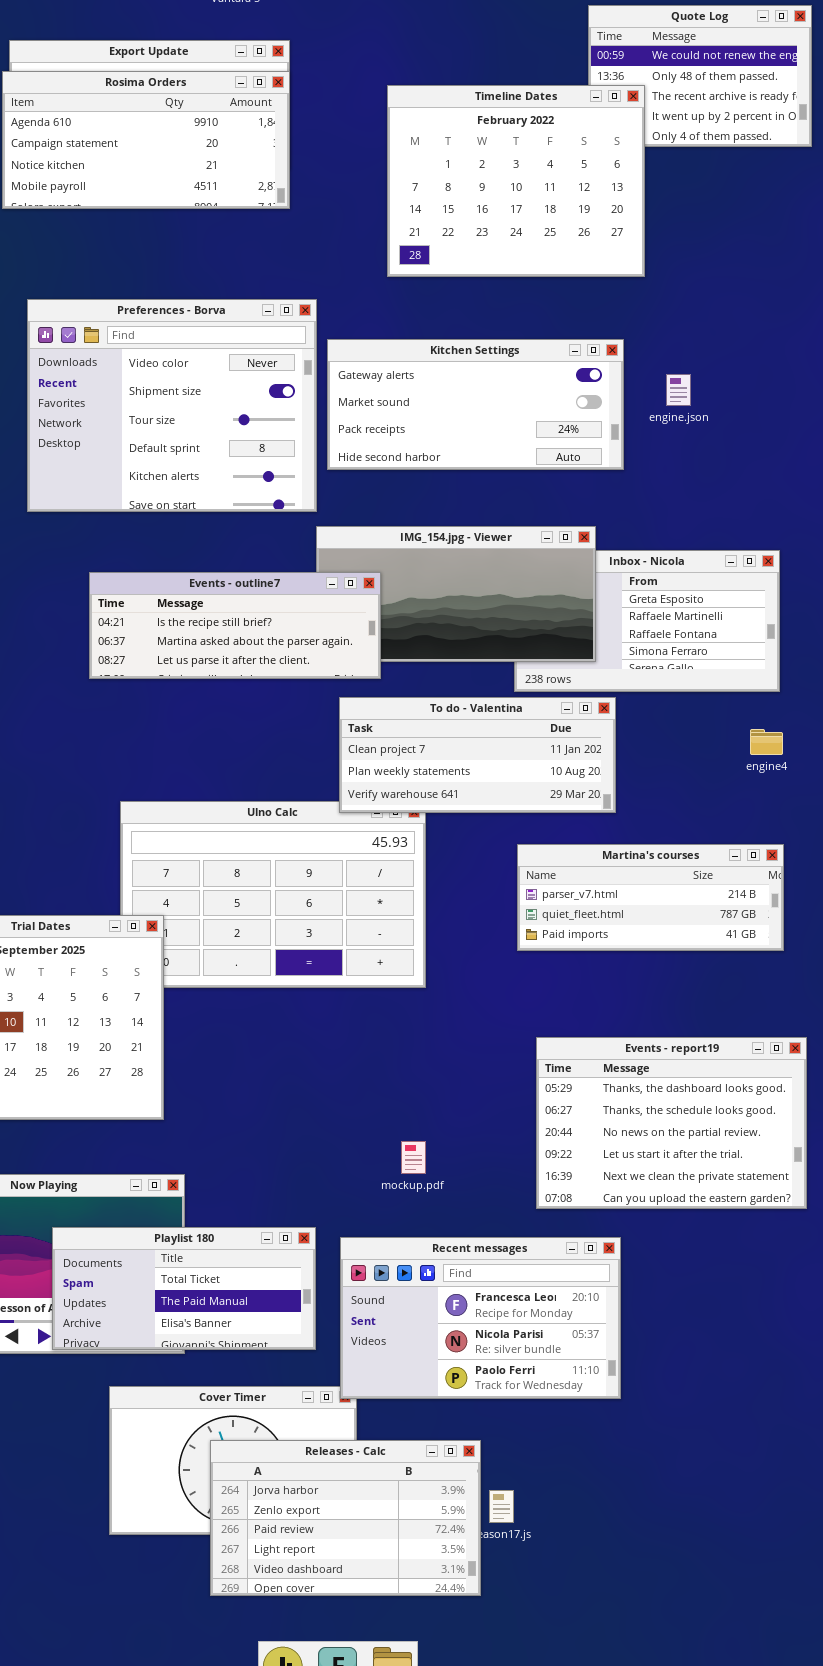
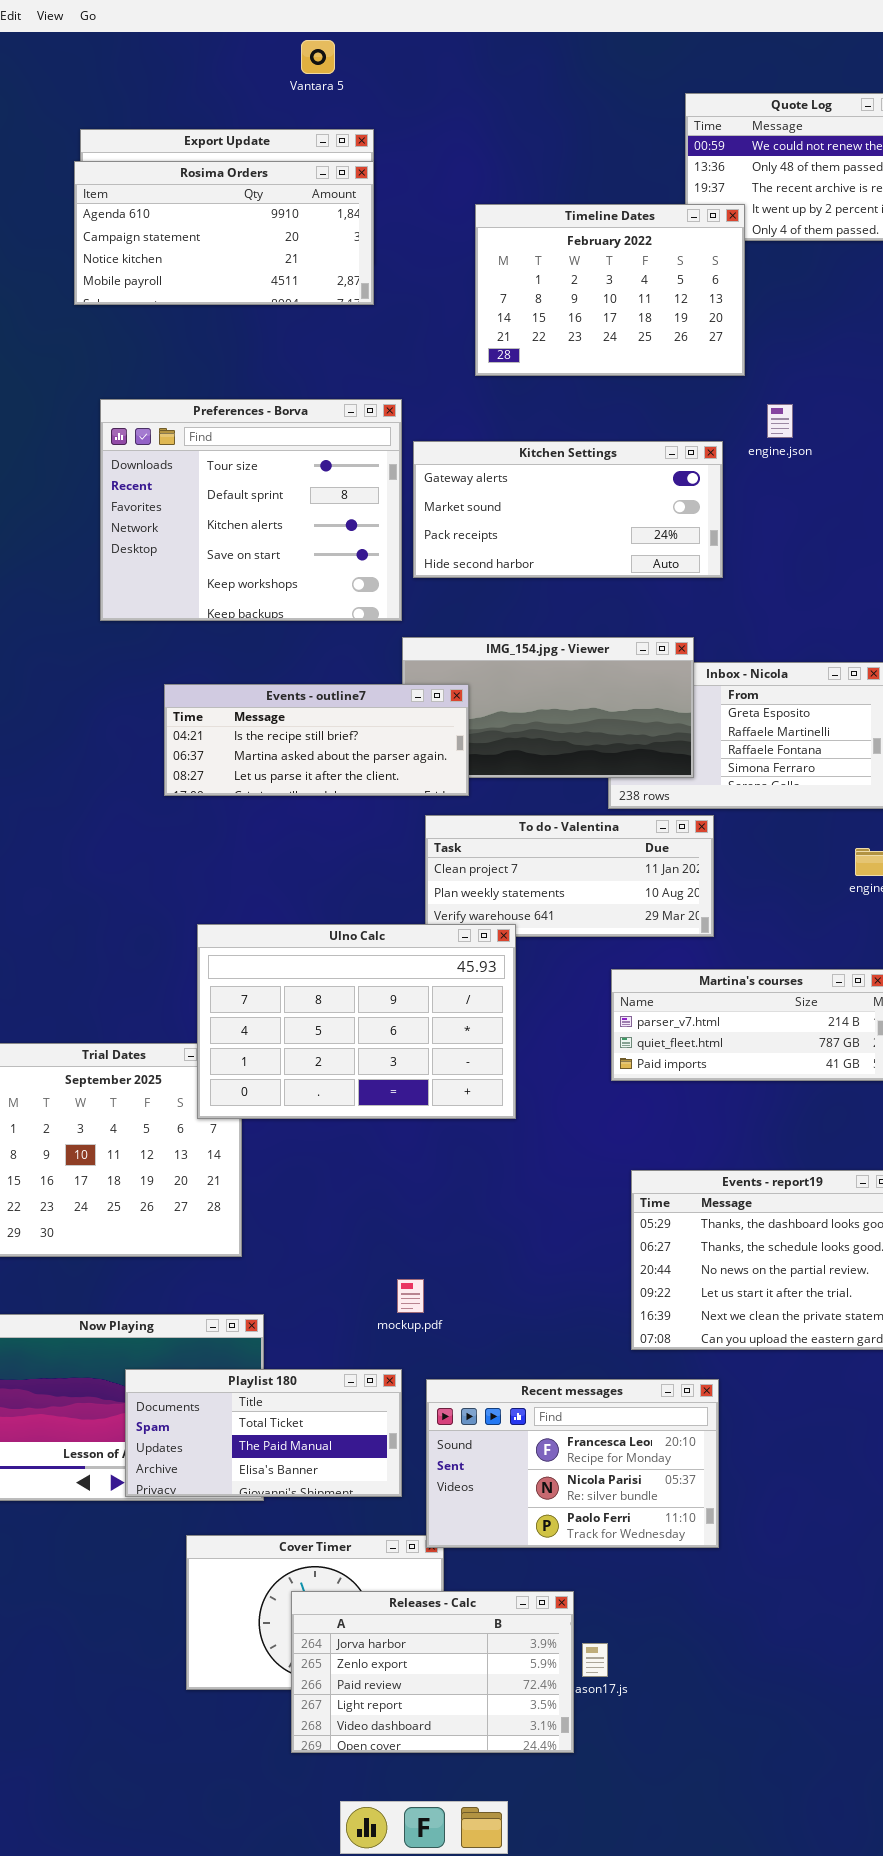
Timeline Dates: [387,85,645,277] -> [475,204,745,376], resized
Preferences - Borva: [27,299,317,512] -> [100,399,402,621], scrolled down 2 rows
engine.json: [666,374,691,406] -> [767,404,793,438], moved
Ulno Calc: [120,801,426,988] -> [197,924,516,1119], raised
mockup.pdf: [401,1141,426,1174] -> [397,1279,424,1313], moved

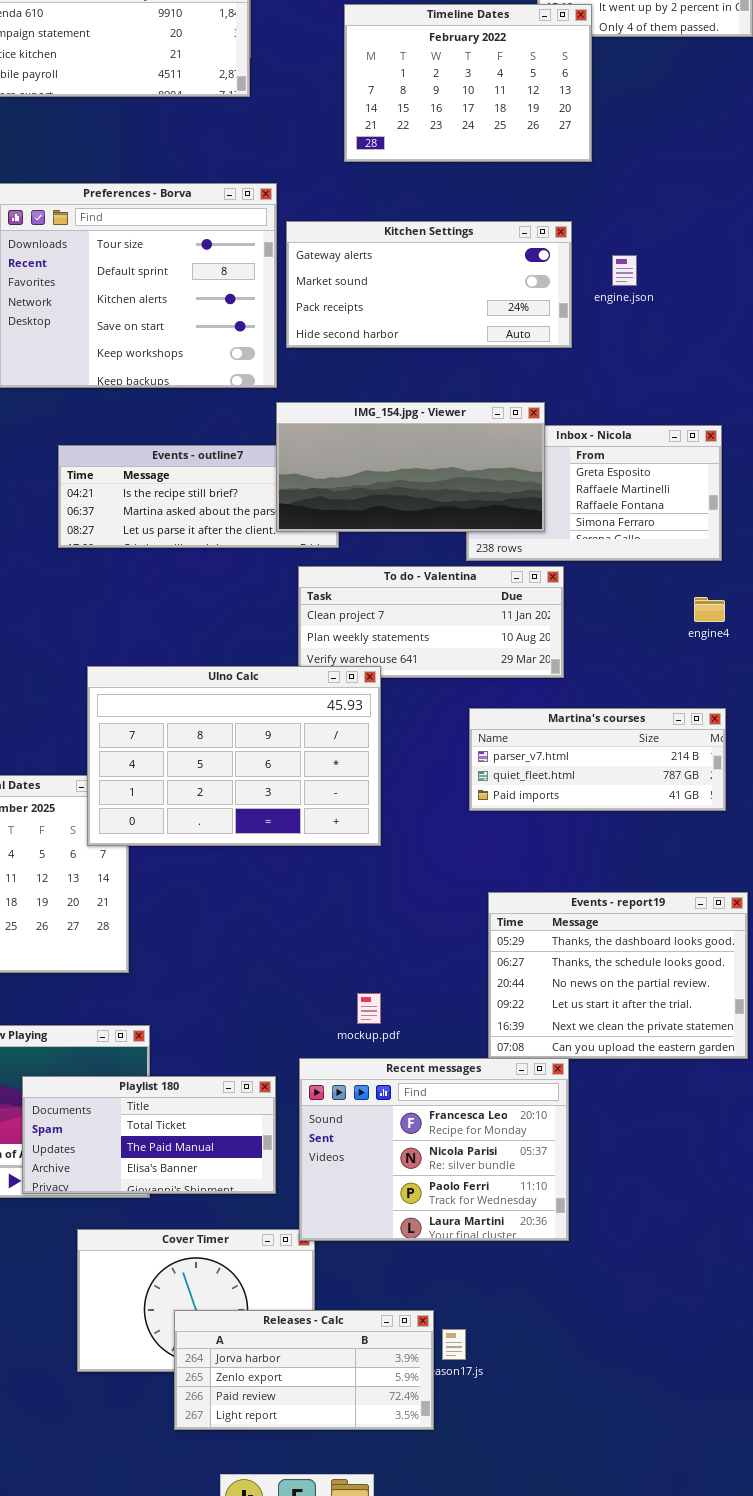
engine.json: [767,404,793,438] -> [612,255,637,286], moved
IMG_154.jpg - Viewer: [402,637,694,778] -> [276,402,545,532], raised
mockup.pdf: [397,1279,424,1313] -> [357,993,381,1024], moved
Recent messages: [426,1379,719,1548] -> [299,1058,569,1241], resized
Releases - Calc: [291,1591,574,1753] -> [174,1310,434,1430], resized

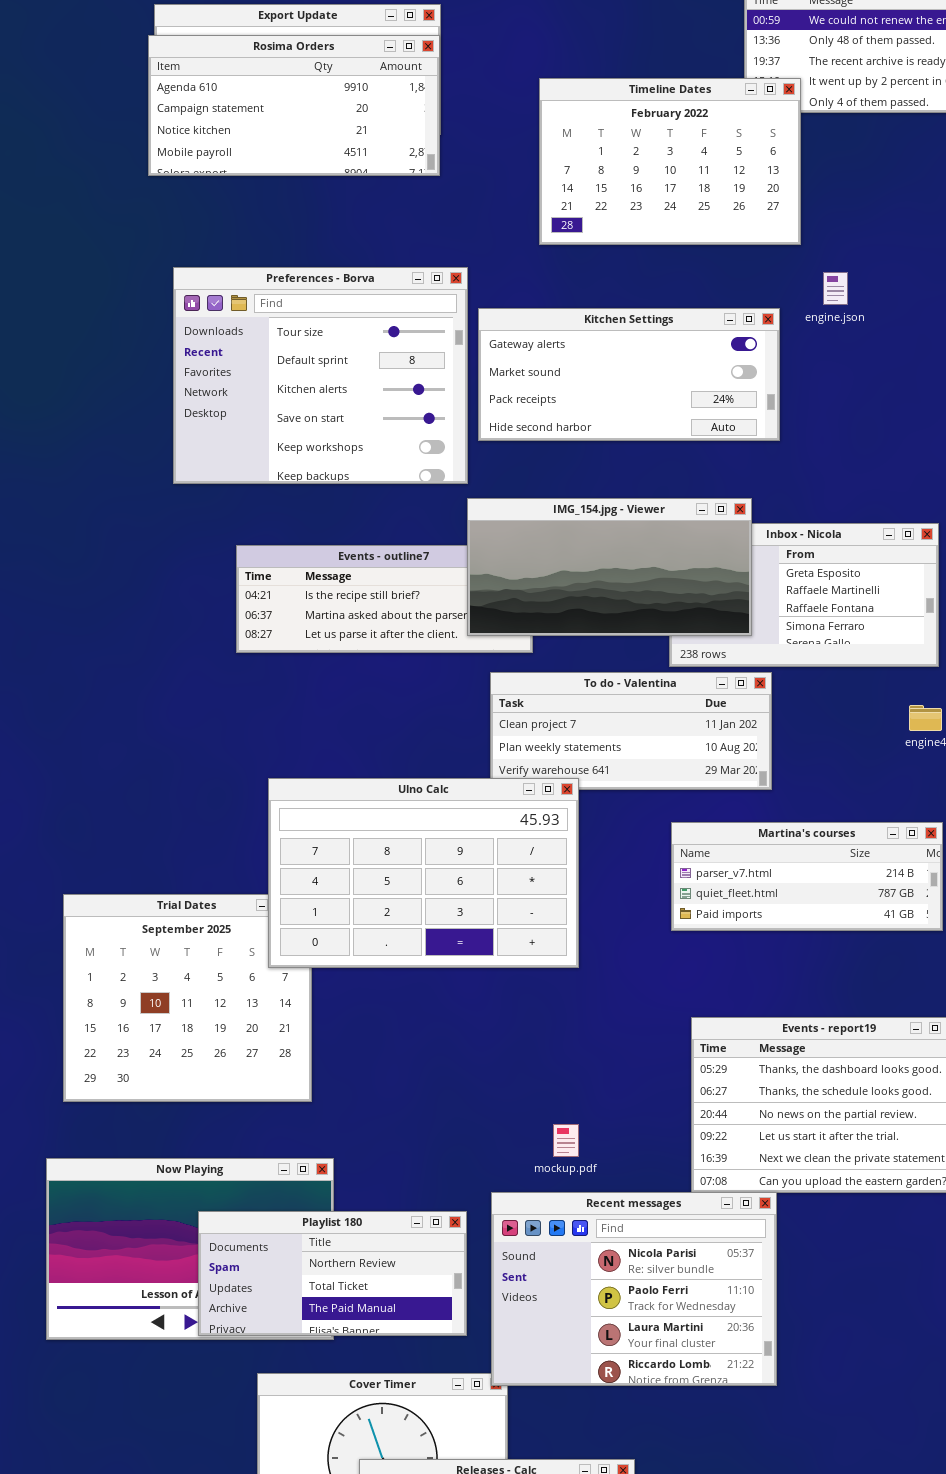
engine.json: [612,255,637,286] -> [823,272,848,305], moved
Recent messages: [299,1058,569,1241] -> [491,1192,777,1386], scrolled down 1 row
Playlist 180: [22,1076,276,1194] -> [198,1211,467,1336], scrolled up 1 row

